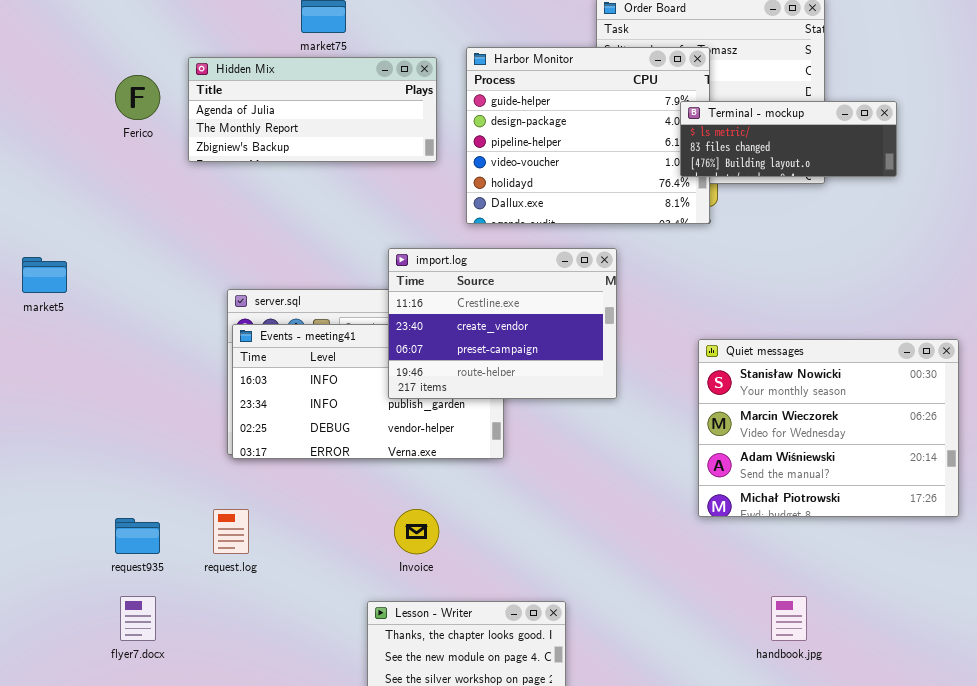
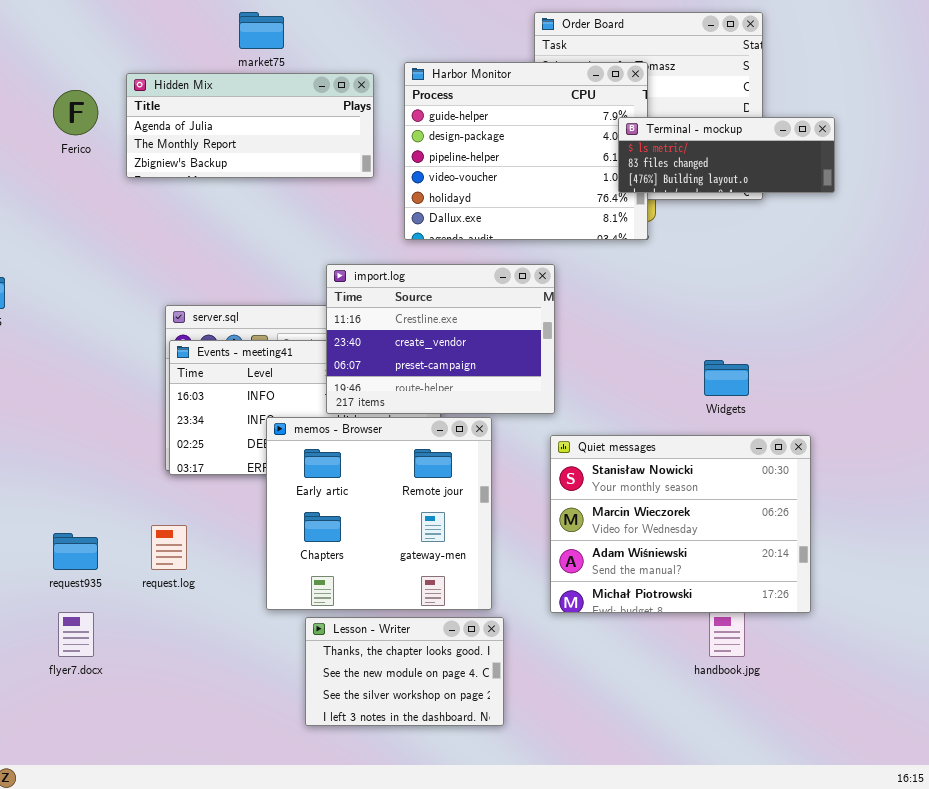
Quiet messages: [698,339,959,517] -> [550,435,811,613], moved
memos - Browser: none -> [266,417,492,610], opened

